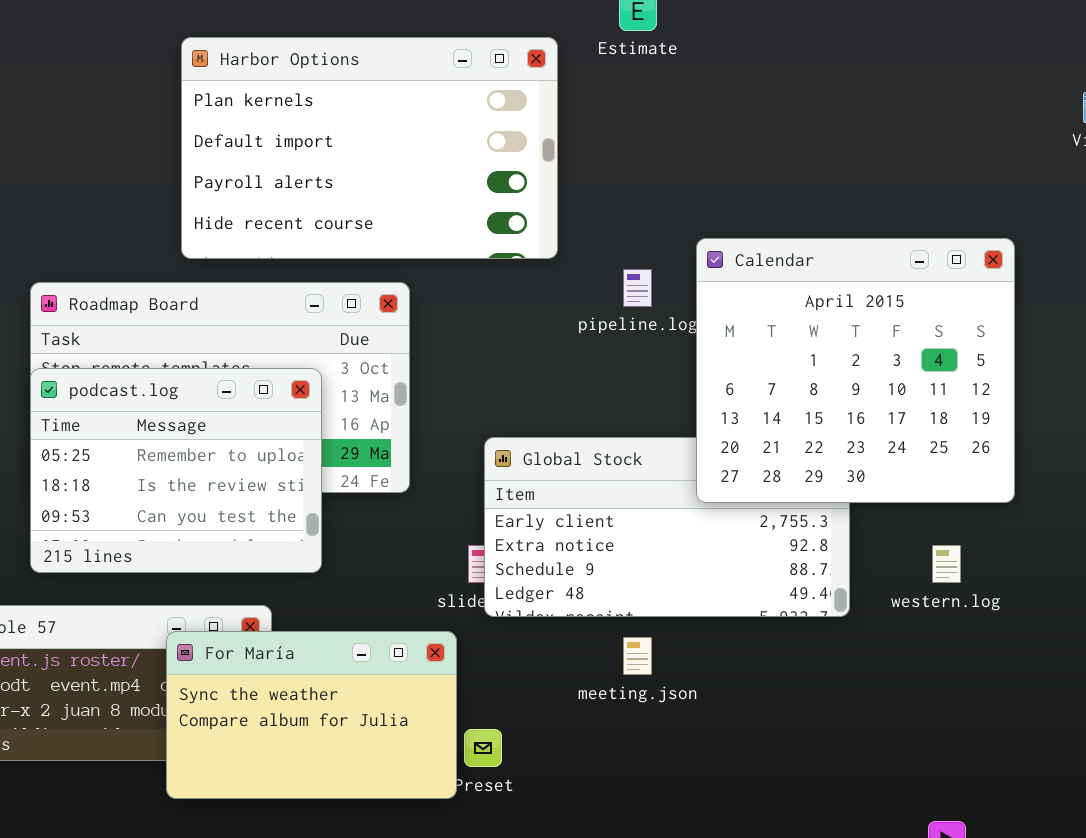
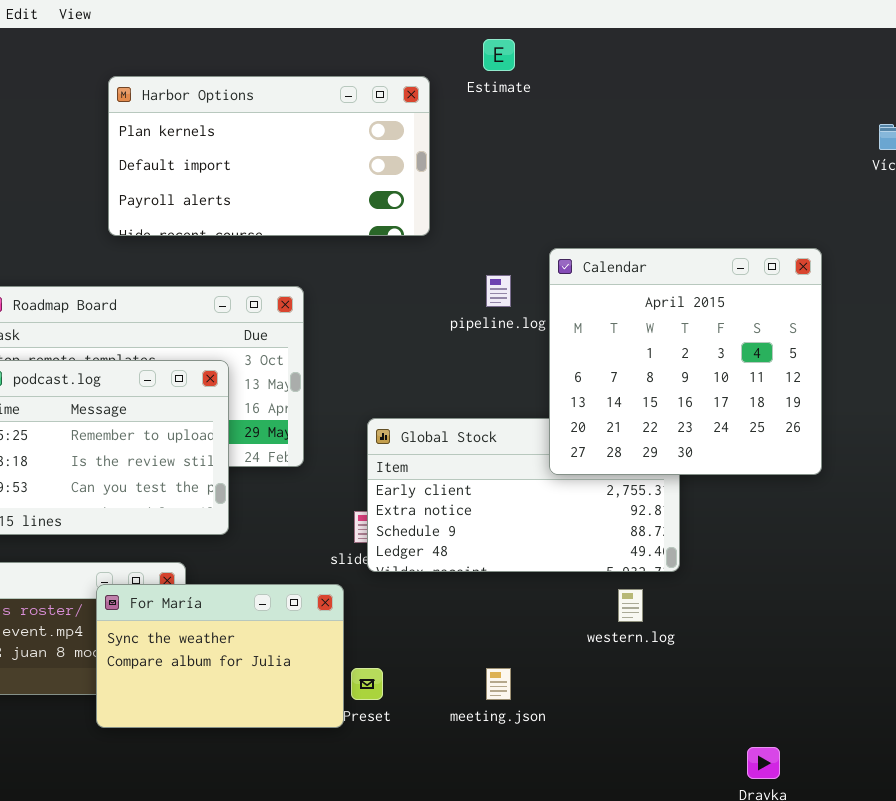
Harbor Options: [181,37,558,259] -> [108,76,430,236], resized
western.log: [932,545,961,583] -> [618,589,643,622], moved
meeting.json: [623,637,652,675] -> [486,668,511,700], moved

